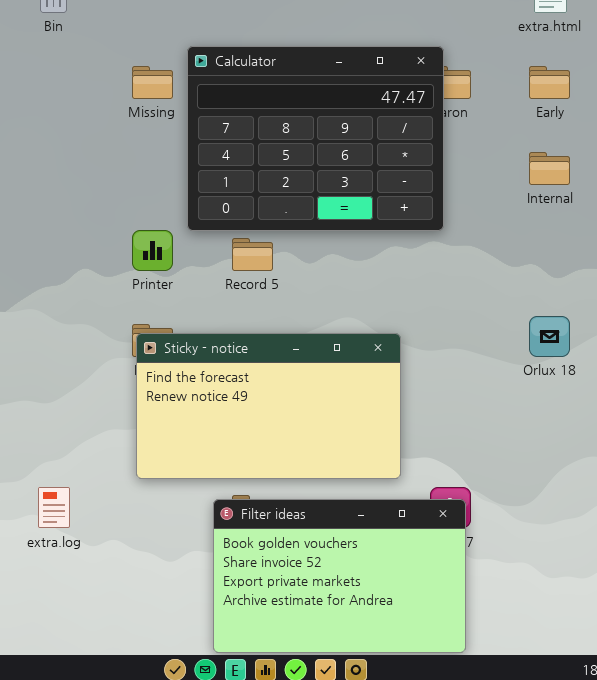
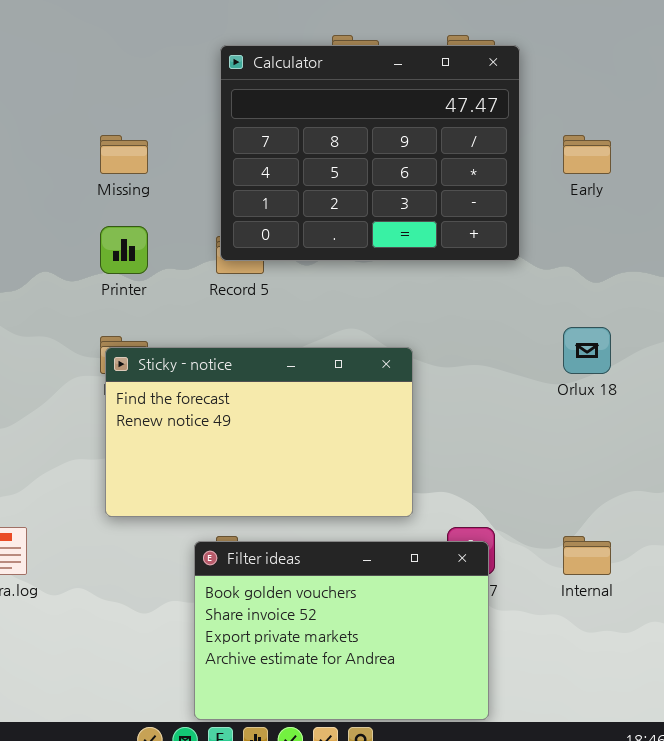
Calculator: [187,46,444,231] -> [220,45,520,261], moved
Missing: [132,66,173,99] -> [100,135,148,174], moved
Early: [529,66,570,99] -> [563,135,611,174], moved
Internal: [529,152,570,185] -> [563,536,611,575], moved

